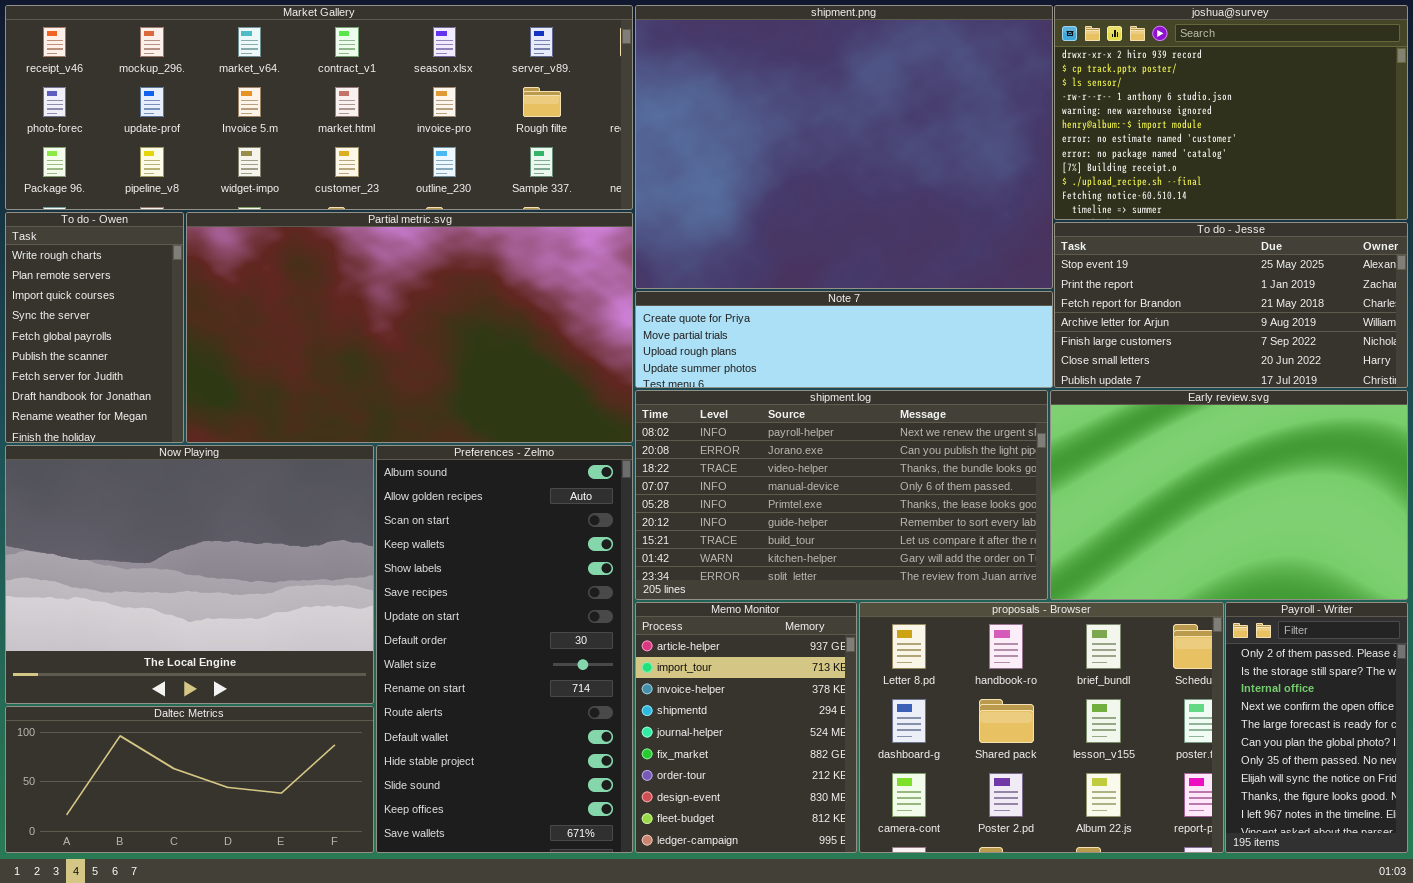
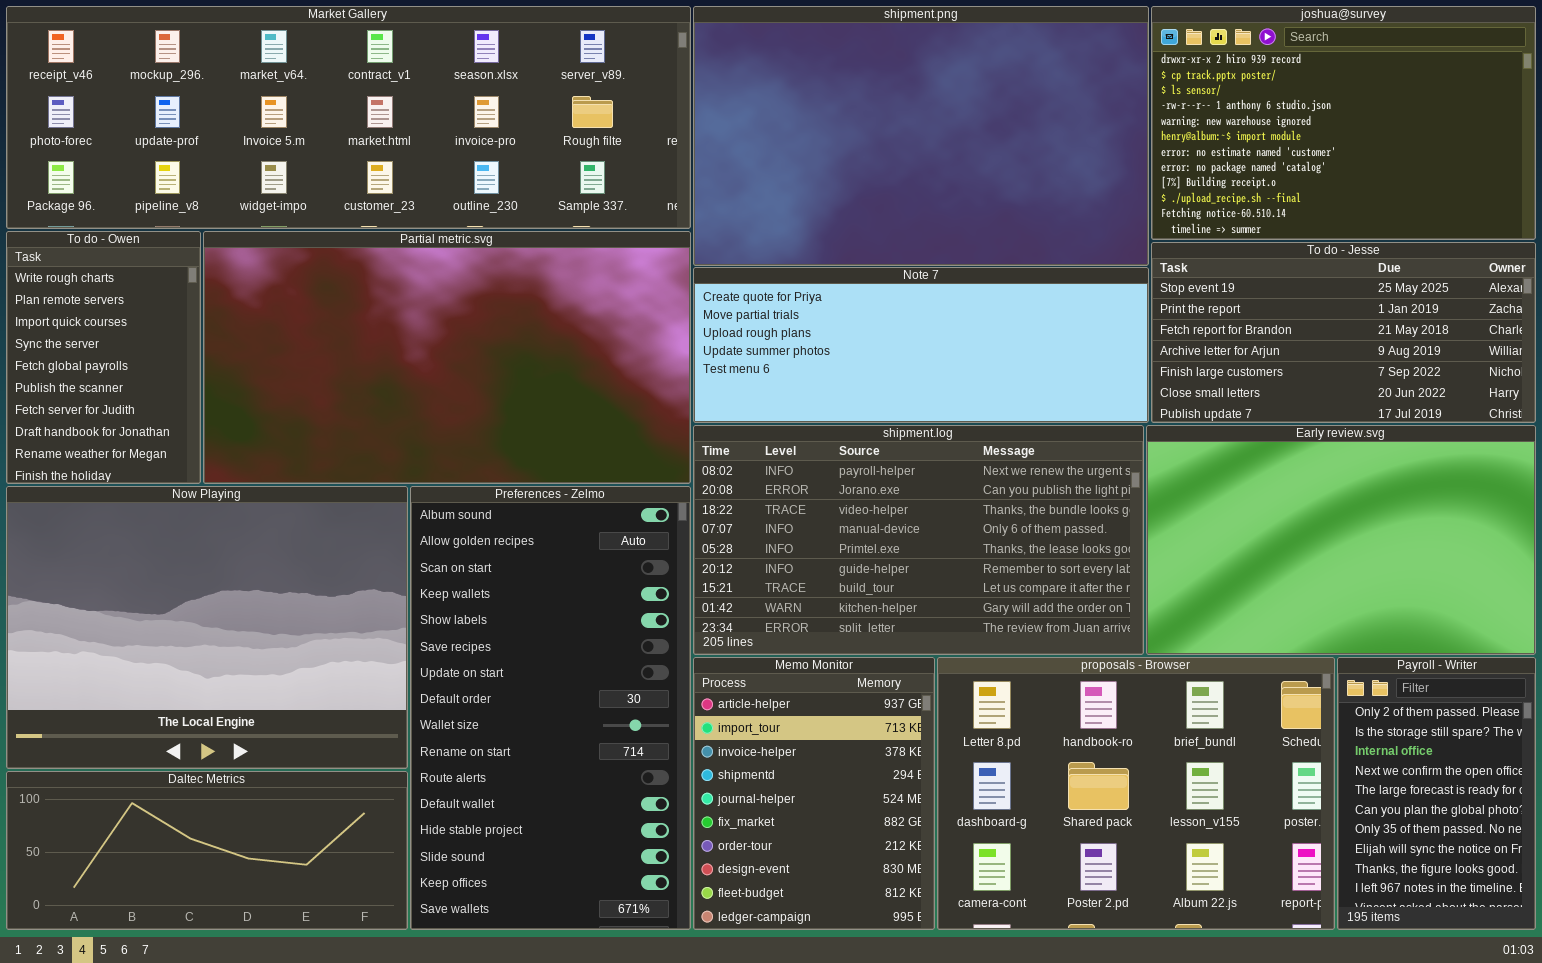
shipment.png: [635,5,1053,289] -> [693,6,1149,266], resized
Note 7: [635,291,1053,388] -> [693,267,1149,423], resized

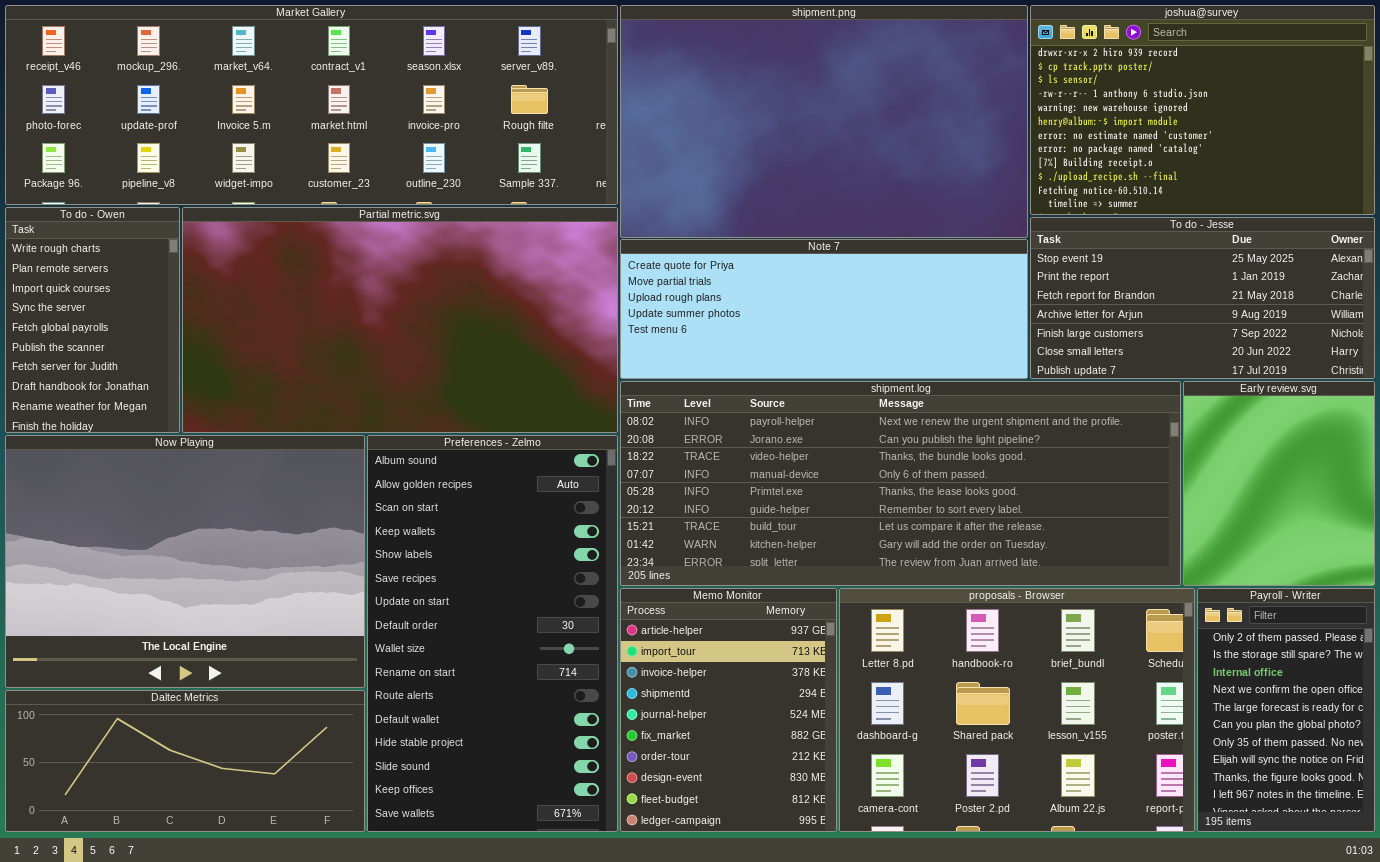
shipment.log: [693,425,1144,655] -> [620,381,1181,586], resized
Early review.svg: [1146,425,1536,655] -> [1183,381,1375,586], resized

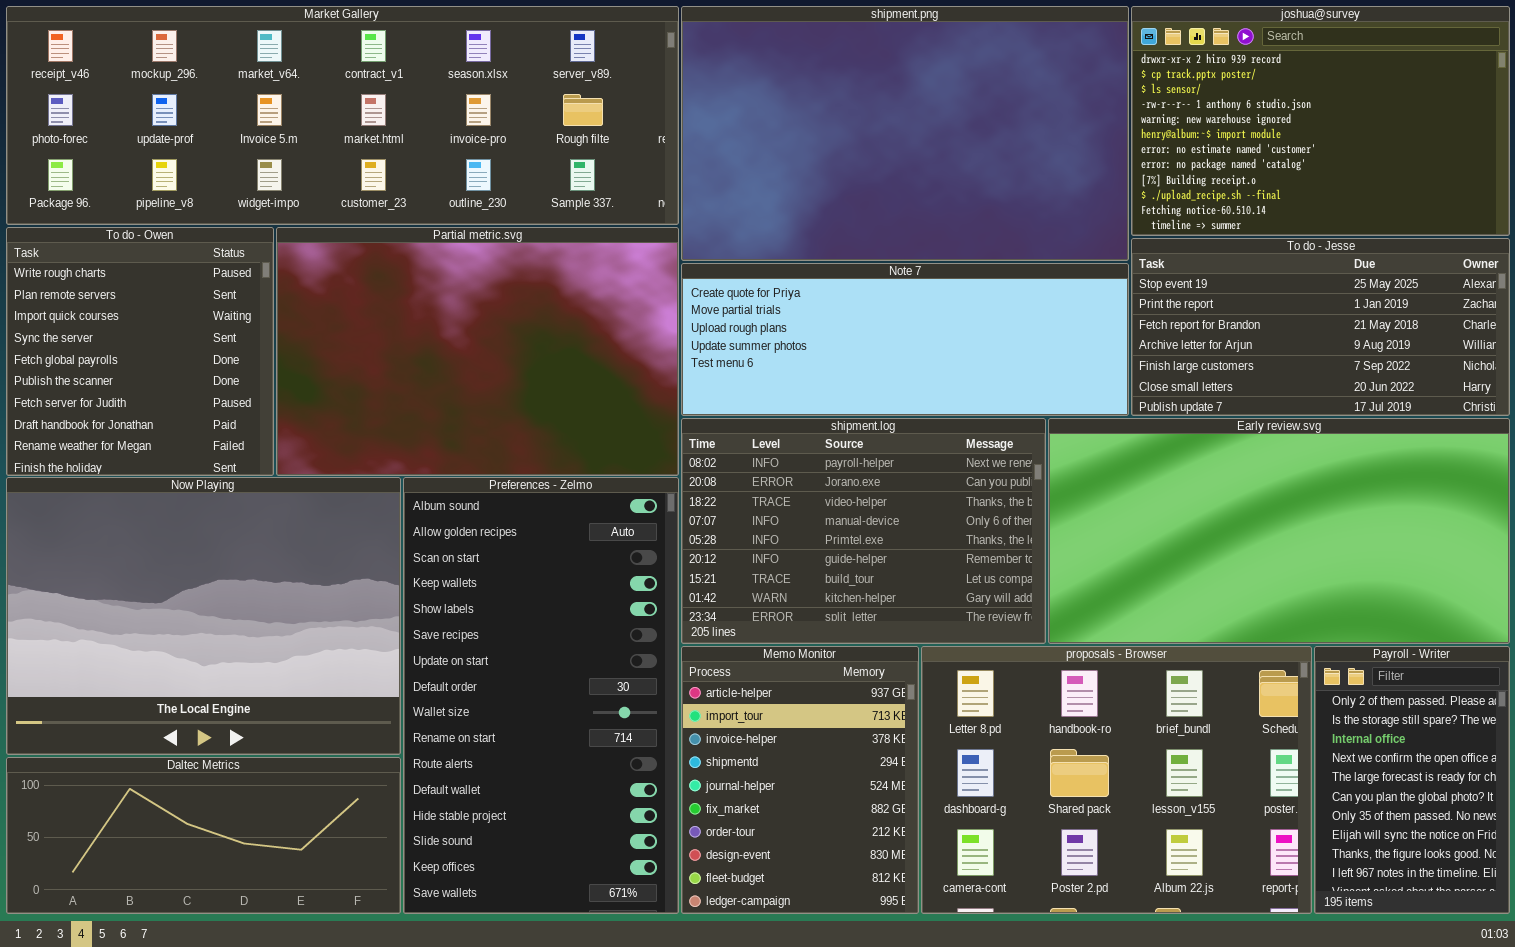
To do - Owen: [5,207,180,433] -> [6,227,274,476], resized
Partial metric.svg: [182,207,618,433] -> [276,227,679,476], resized
shipment.log: [620,381,1181,586] -> [681,418,1046,644], resized
Early review.svg: [1183,381,1375,586] -> [1048,418,1510,644], resized

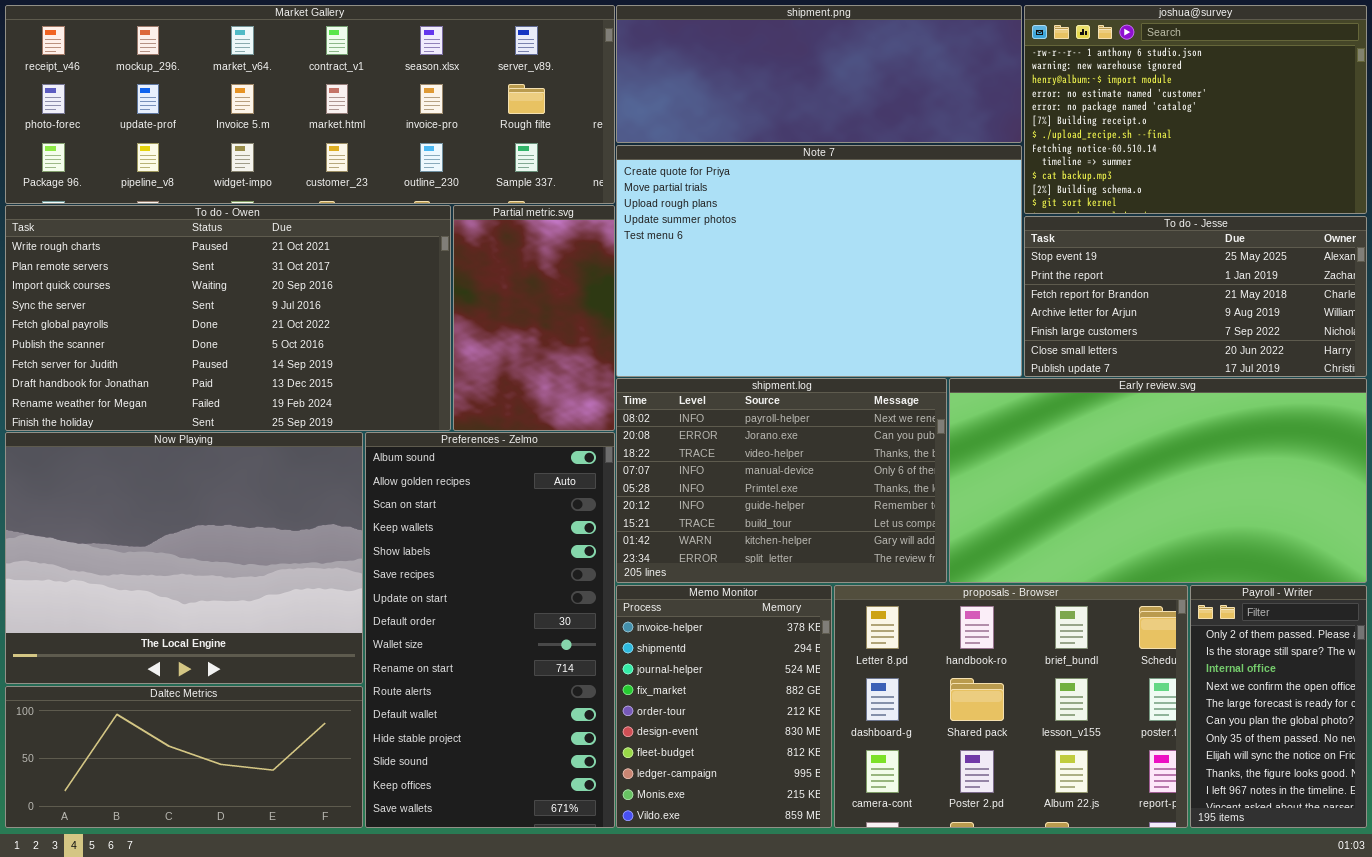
shipment.png: [681,6,1129,261] -> [616,5,1022,143], resized
joshua@survey: [1131,6,1510,236] -> [1024,5,1367,214], scrolled down 3 rows
To do - Owen: [6,227,274,476] -> [5,205,451,431], resized
Partial metric.svg: [276,227,679,476] -> [453,205,615,431], resized
Note 7: [681,263,1129,416] -> [616,145,1022,377], resized
Memo Monitor: [681,646,919,914] -> [616,585,832,828], scrolled down 2 rows

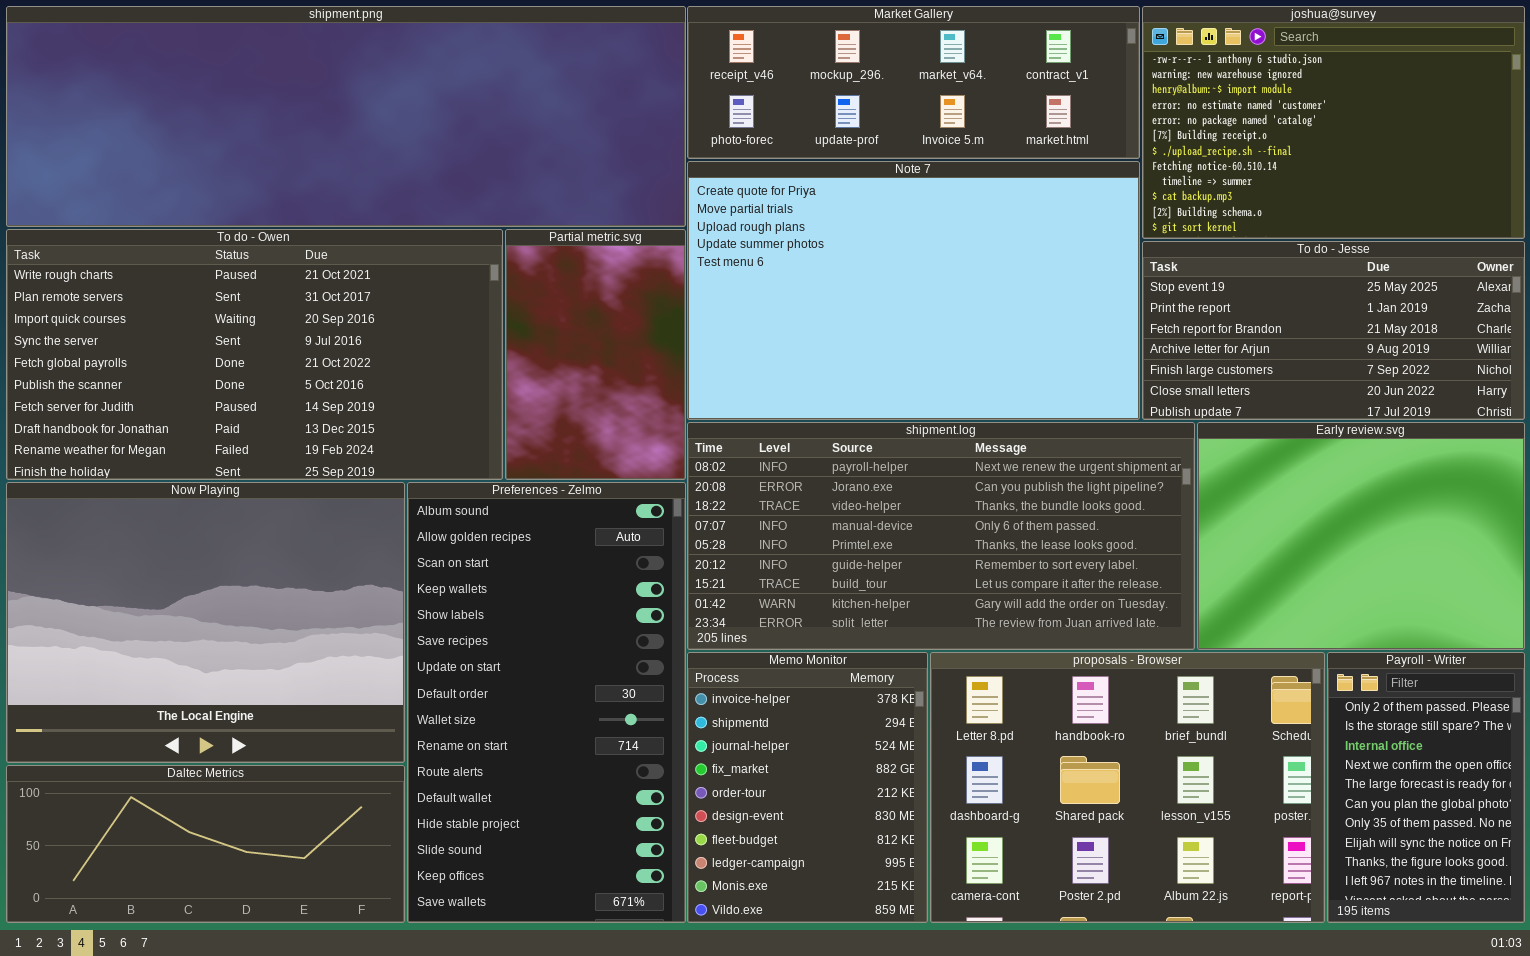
Market Gallery: [5,5,615,204] -> [687,6,1140,159], moved, resized
shipment.png: [616,5,1022,143] -> [6,6,686,227], moved, resized
shipment.log: [616,378,947,583] -> [687,422,1195,650], resized
Early review.svg: [949,378,1367,583] -> [1197,422,1525,650], resized

